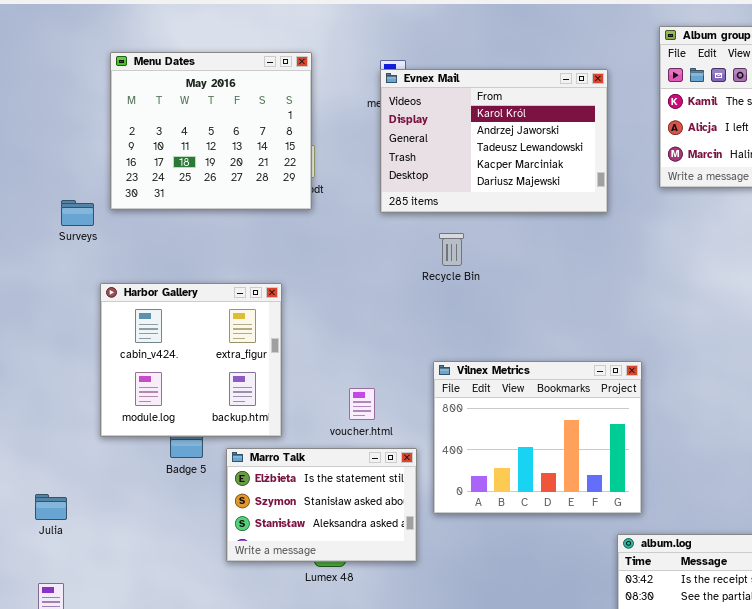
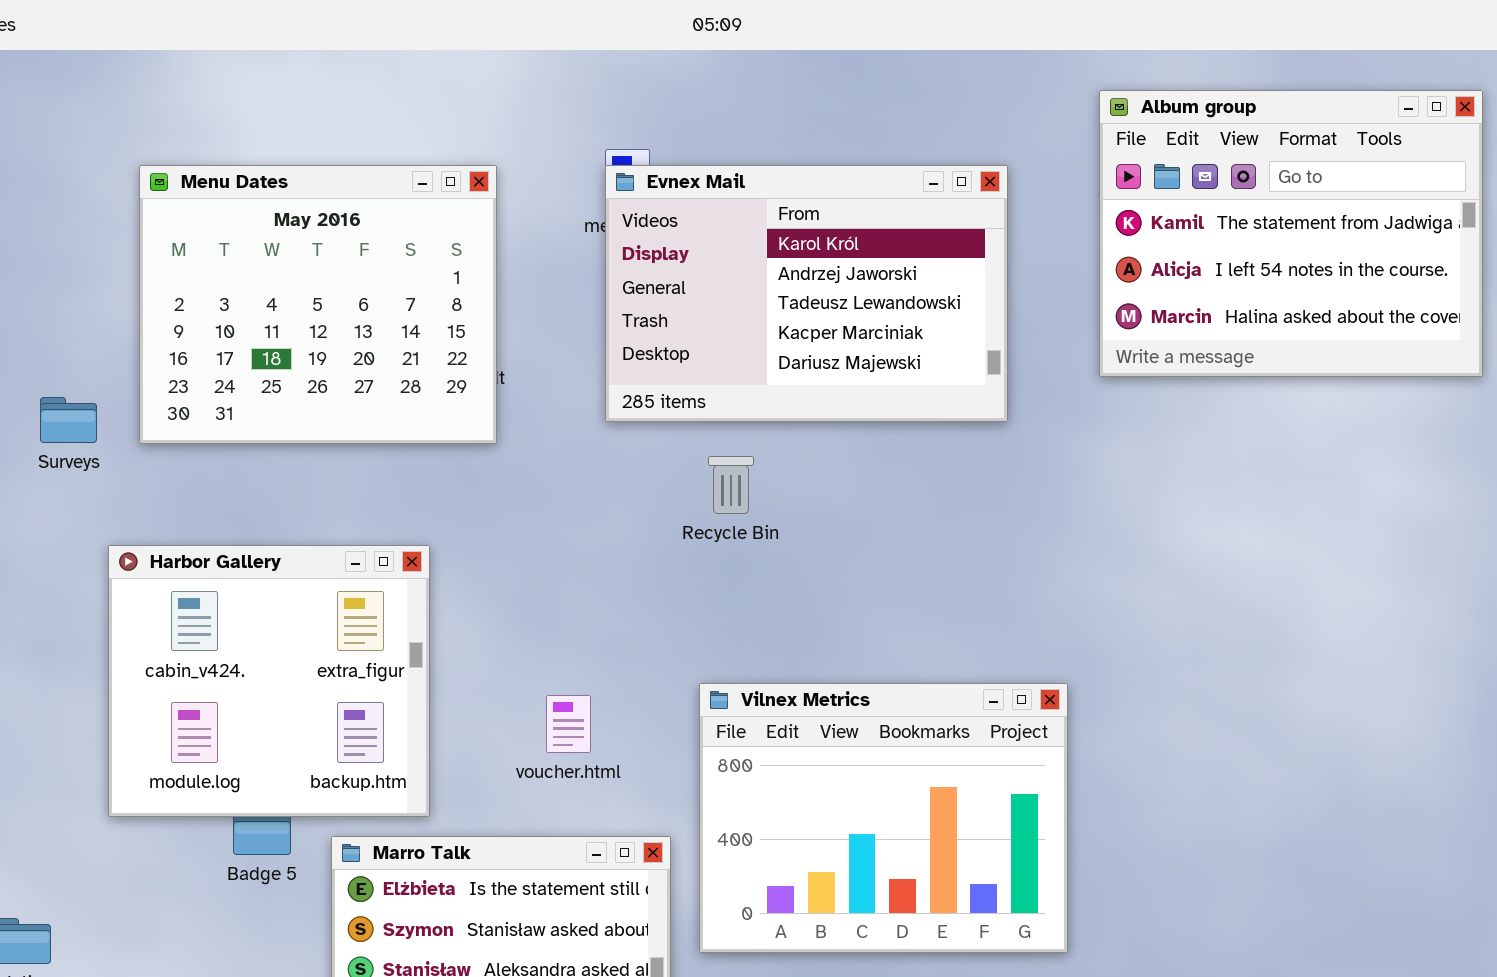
Menu Dates: [110,52,312,210] -> [139,165,497,444], moved
voucher.html: [349,388,375,420] -> [546,695,591,753], moved

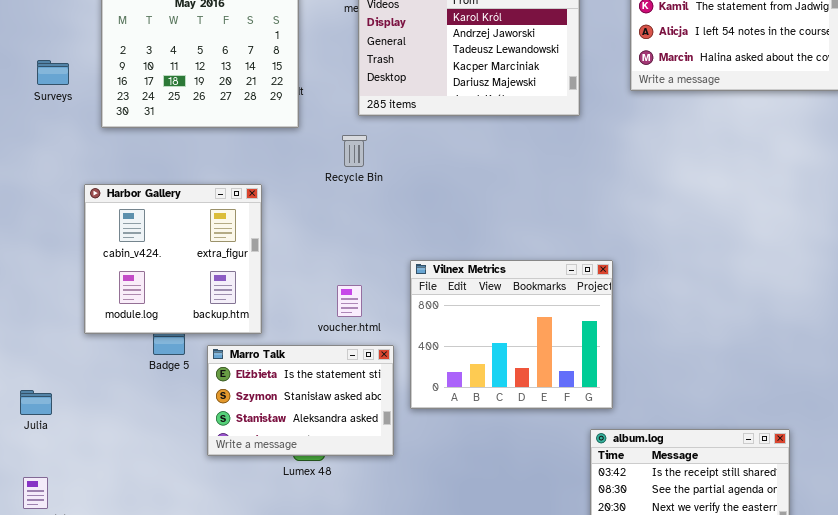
Surveys: [40,397,97,443] -> [37,60,69,85], moved
Recycle Bin: [708,456,754,514] -> [342,135,367,167], moved
voucher.html: [546,695,591,753] -> [337,285,362,317], moved

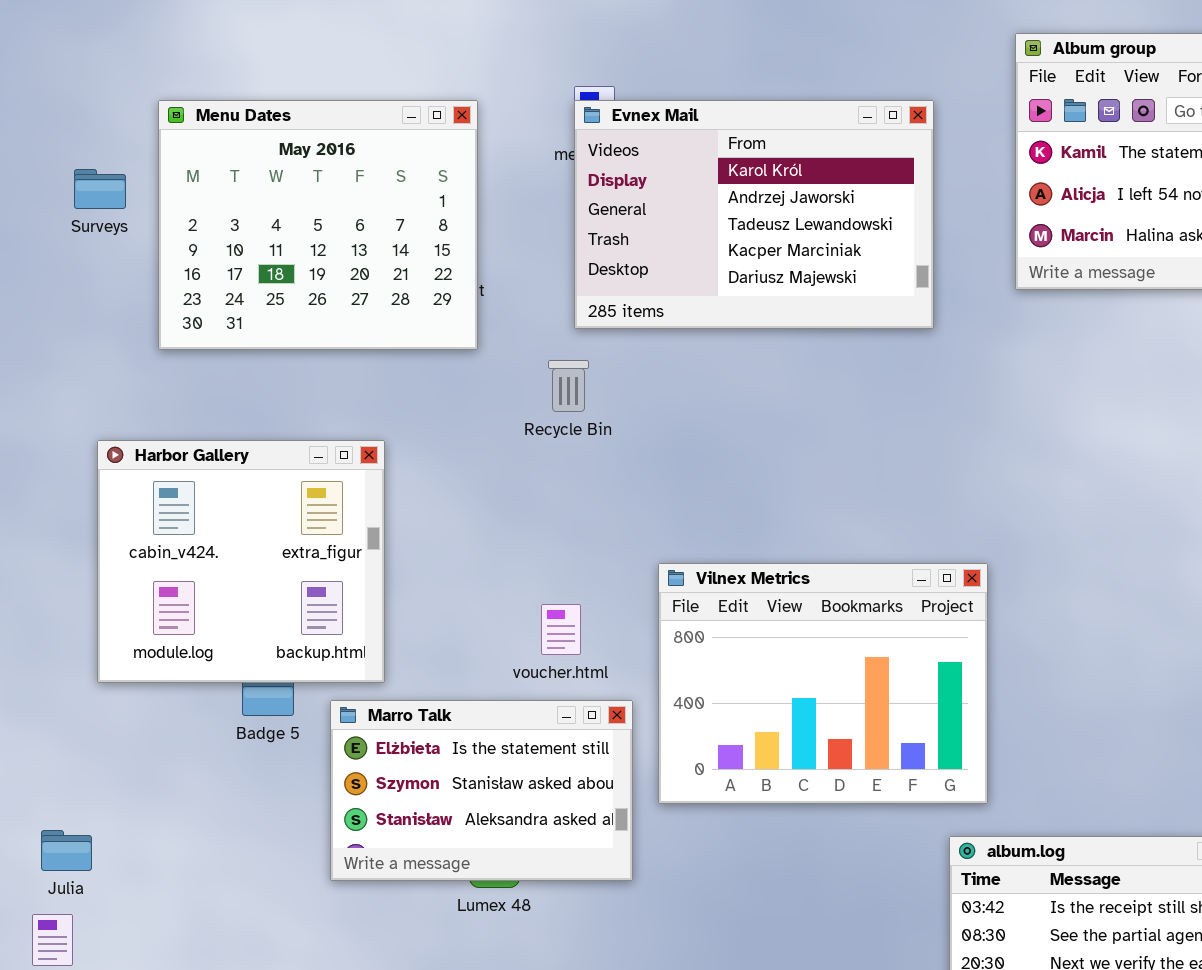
Surveys: [37,60,69,85] -> [74,169,126,209], moved
Harbor Gallery: [84,184,262,334] -> [97,440,385,683], moved
Julia: [20,390,52,415] -> [41,830,92,871], moved

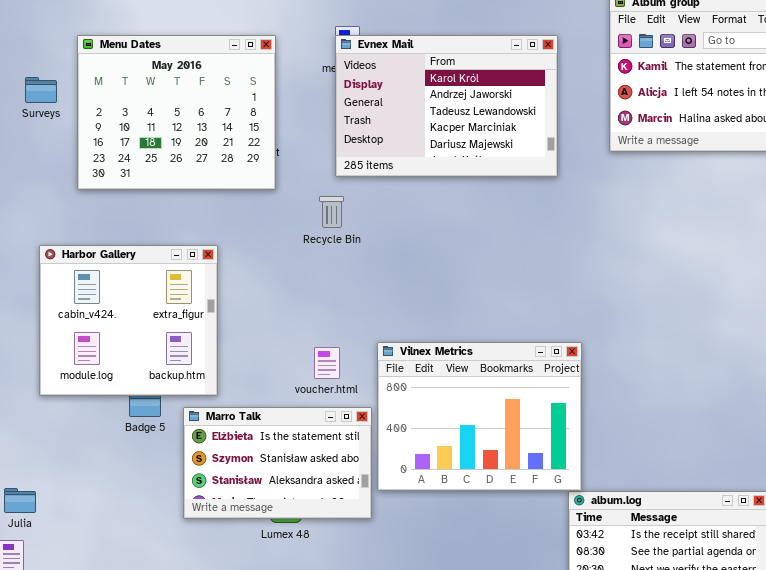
Vilnex Metrics: [658,563,988,804] -> [377,342,582,491], moved

